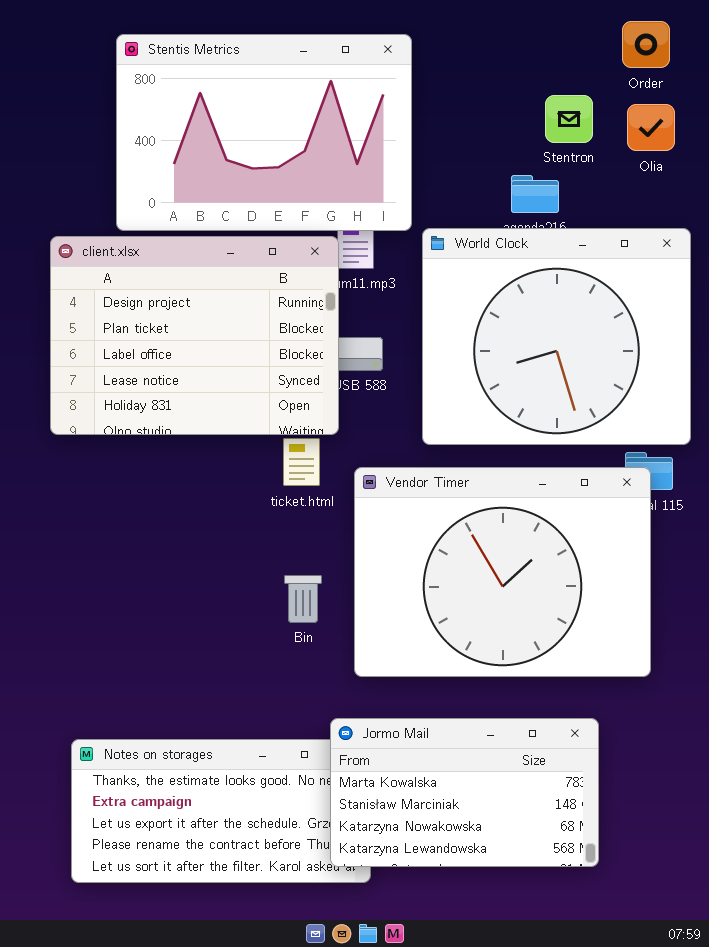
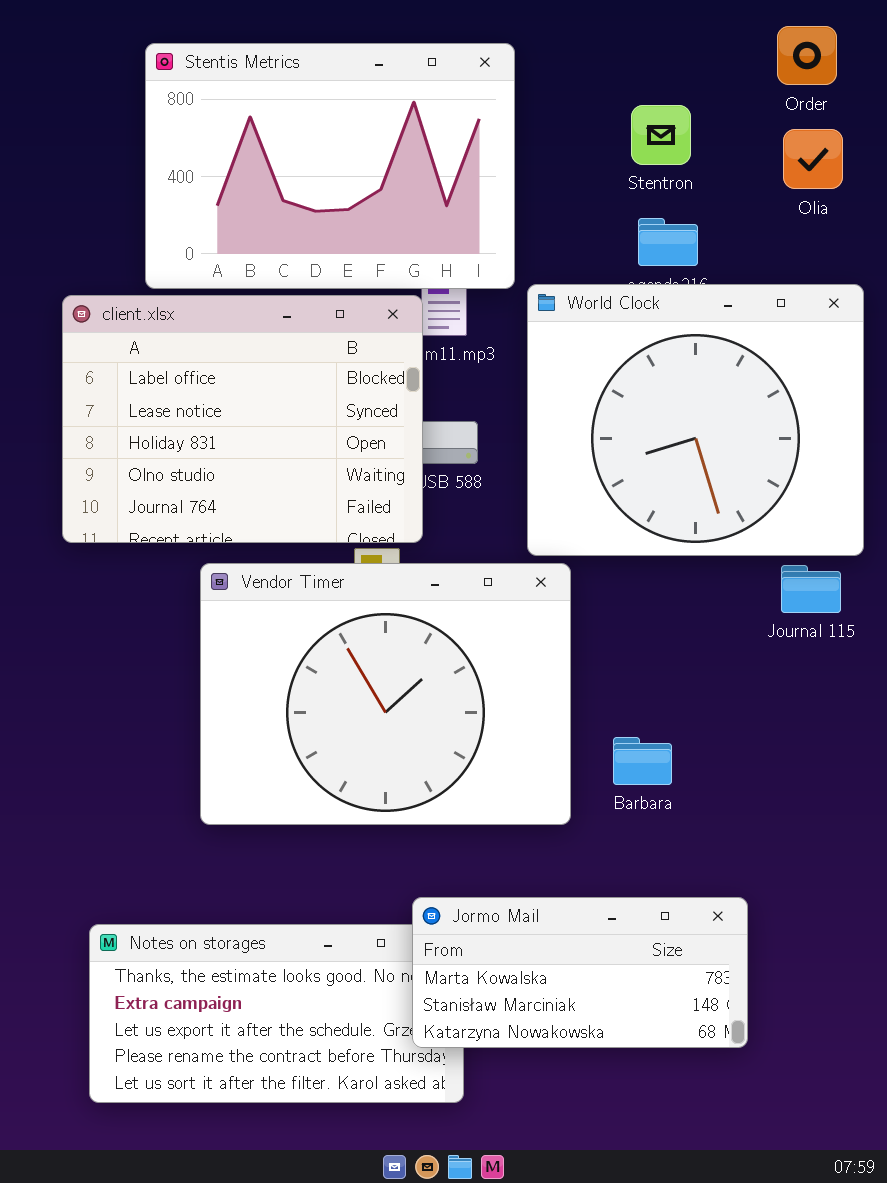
Stentron: [545,95,593,143] -> [631,105,691,165], moved
client.xlsx: [50,236,339,435] -> [62,295,423,543], scrolled down 2 rows
Vendor Timer: [354,467,651,677] -> [200,563,571,825], moved
Jormo Mail: [330,718,599,867] -> [412,897,748,1048], resized

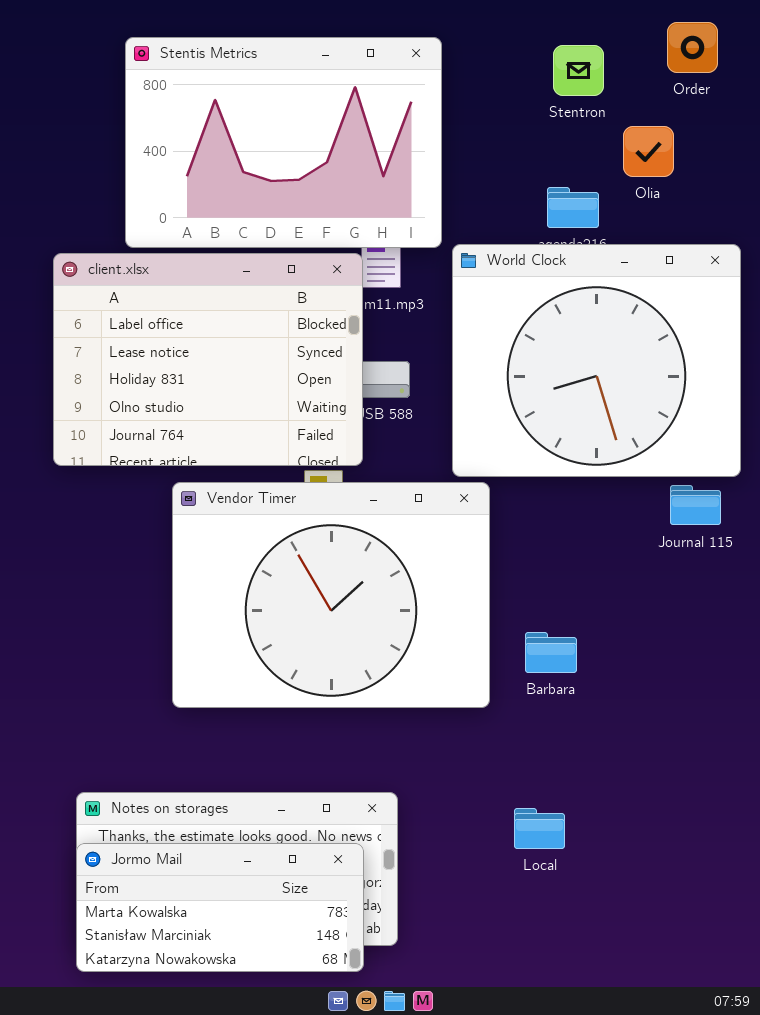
Stentron: [631,105,691,165] -> [553,45,604,96], moved
Olia: [783,129,843,189] -> [623,126,674,177], moved
Jormo Mail: [412,897,748,1048] -> [76,843,364,972], moved

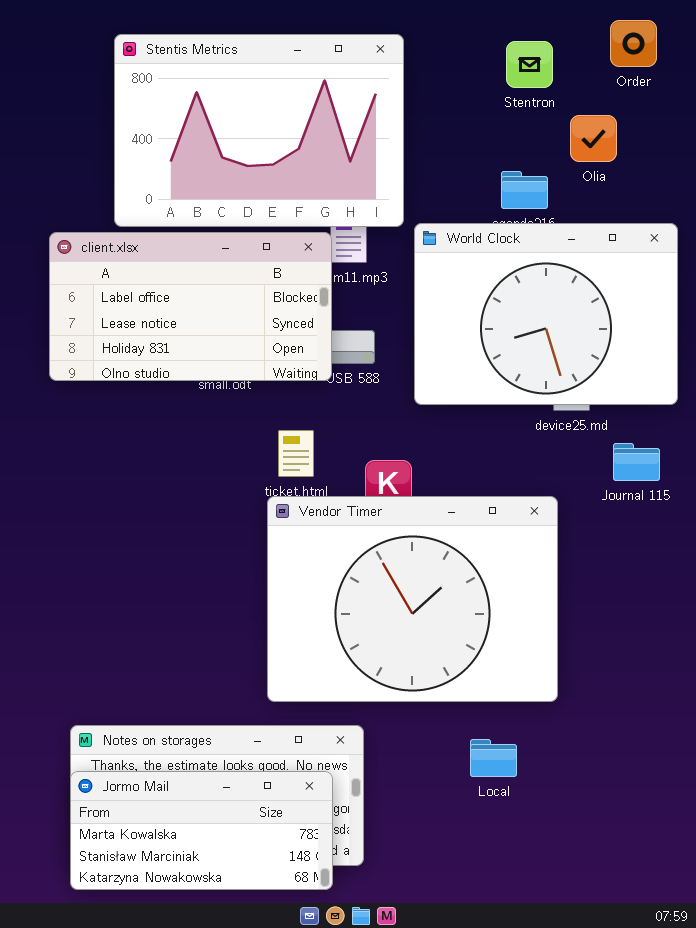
World Clock: [452,244,741,477] -> [414,223,678,405], resized
client.xlsx: [53,253,363,466] -> [49,232,332,381], resized
Vendor Timer: [172,482,490,708] -> [267,496,558,702], moved

